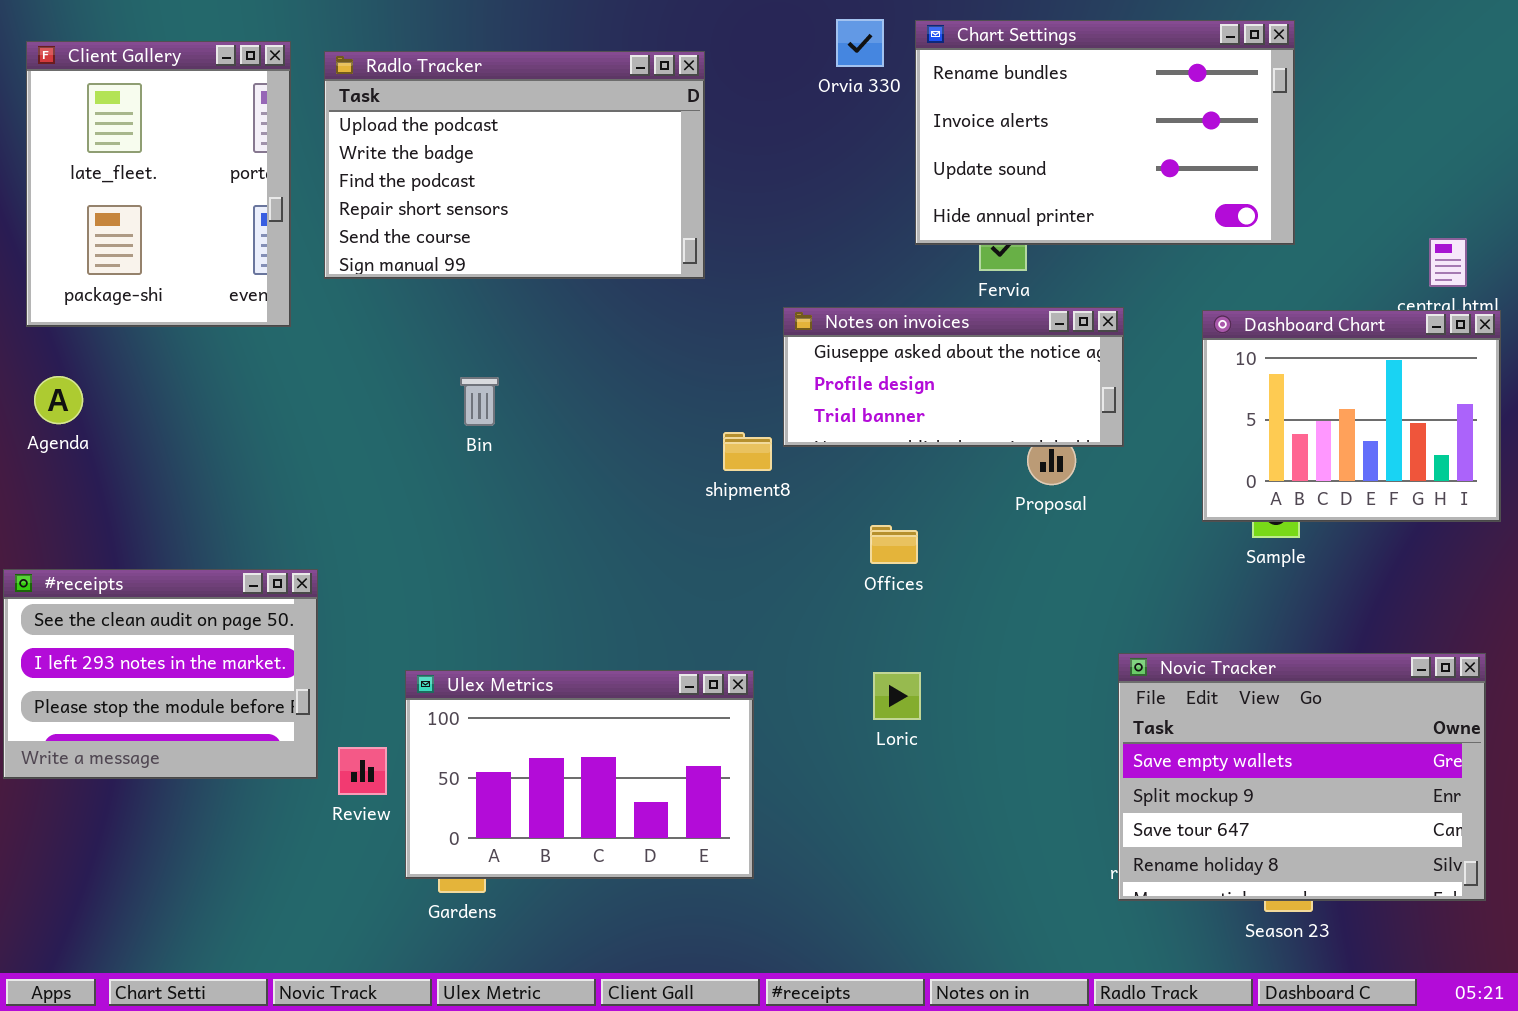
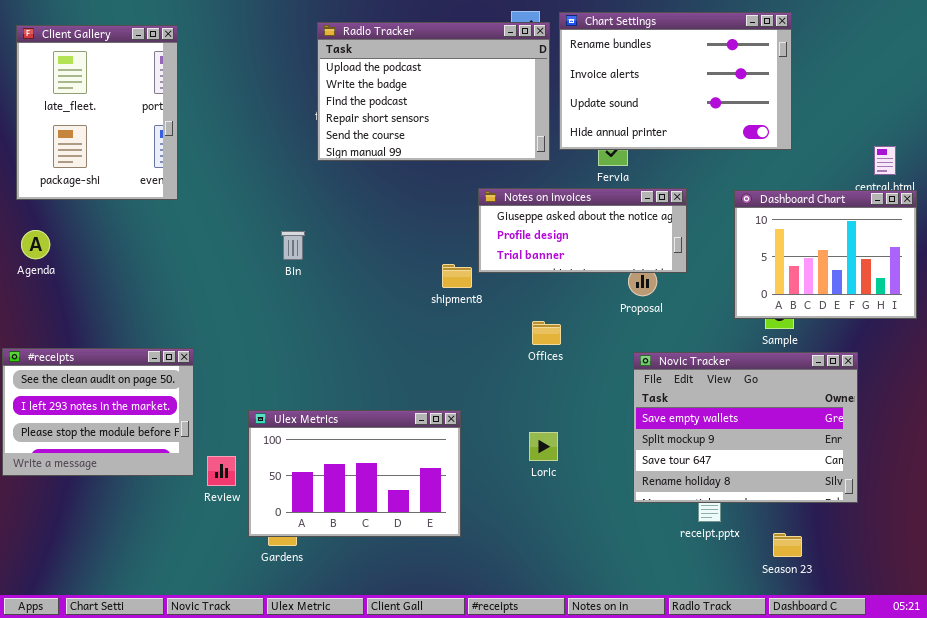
Radlo Tracker: [324,51,705,279] -> [317,22,550,161], moved
Novic Tracker: [1118,653,1486,901] -> [633,352,858,503], moved
Loric: [873,672,921,720] -> [529,432,558,461], moved

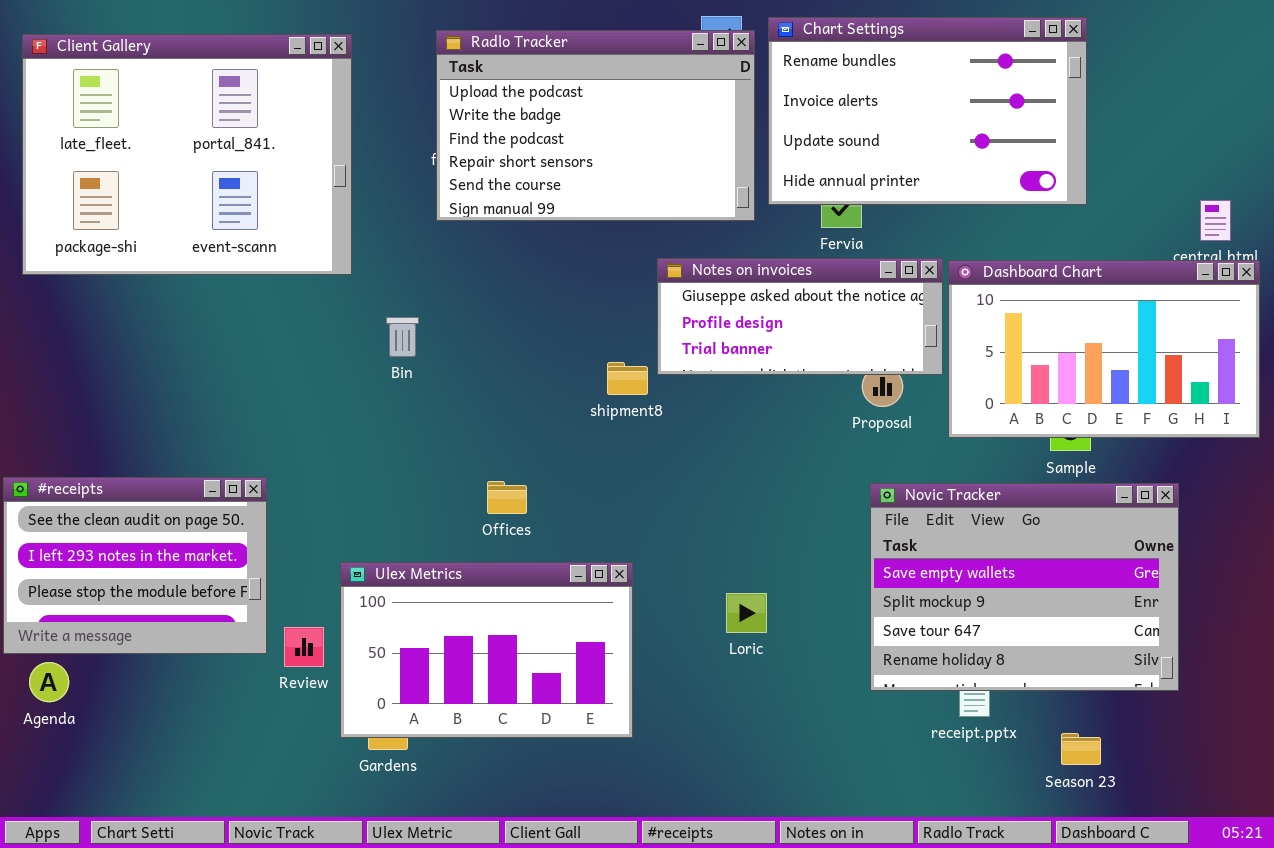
Client Gallery: [16,25,178,200] -> [22,34,352,275], resized
Dashboard Chart: [734,190,917,319] -> [948,260,1260,438], resized
Agenda: [21,230,50,259] -> [29,662,69,702], moved
Offices: [532,321,561,345] -> [487,481,527,514], moved

